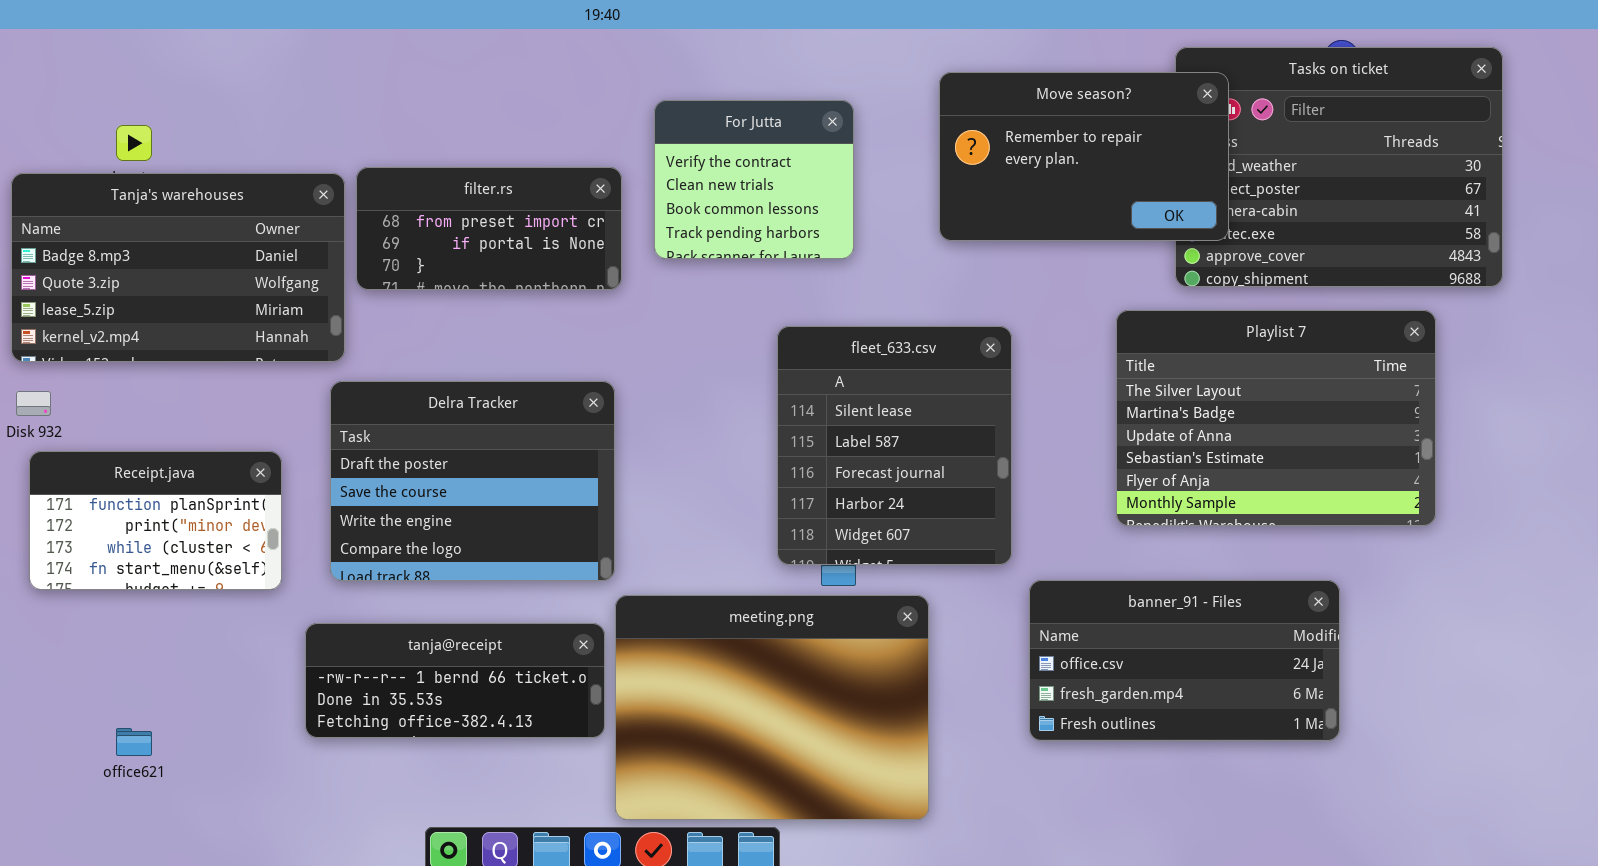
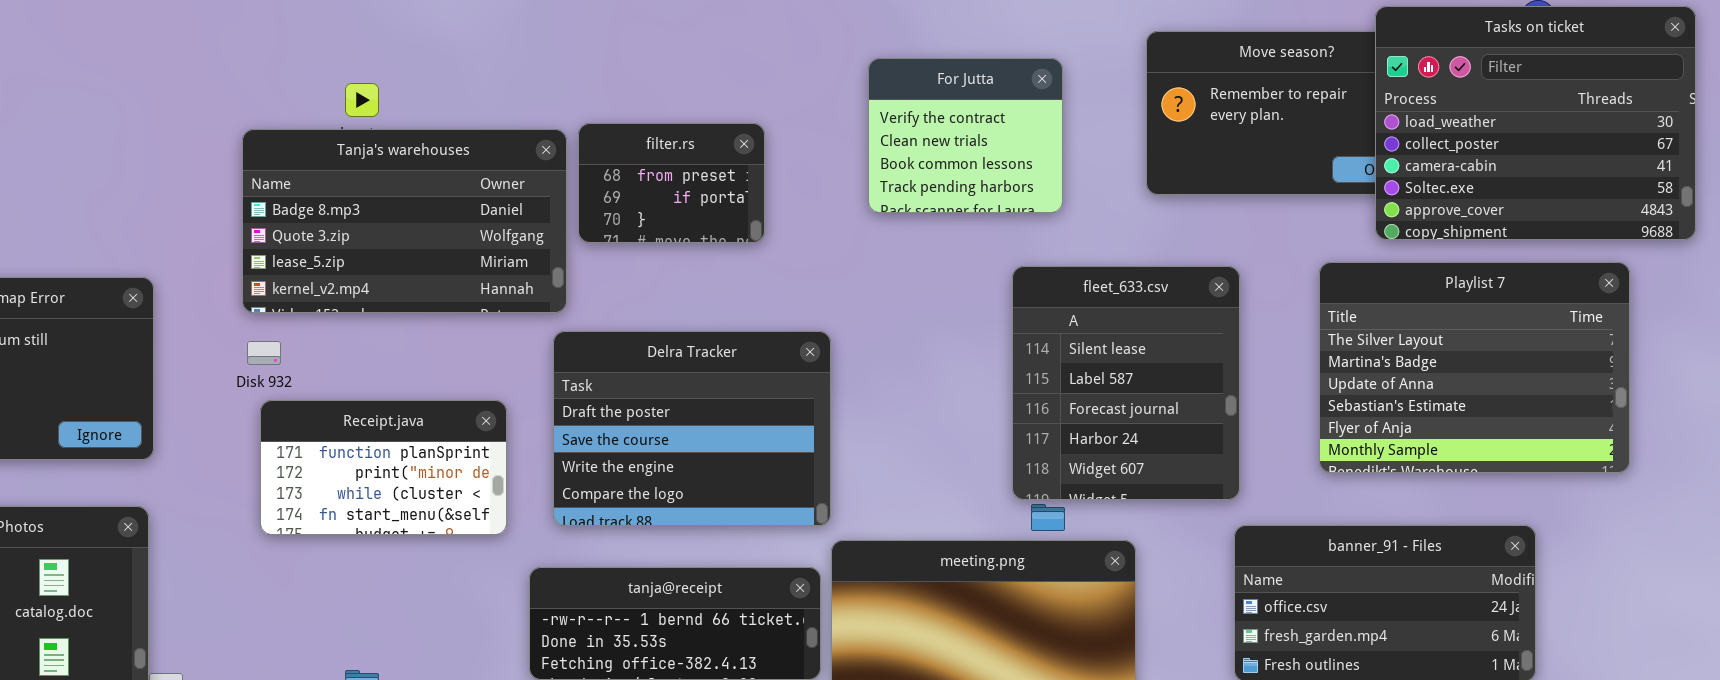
Tasks on ticket: [1175,47,1503,287] -> [1375,6,1696,240], raised
filter.rs: [356,167,622,290] -> [578,123,765,243], resized
fleet_633.csv: [777,326,1012,565] -> [1012,266,1240,500], moved

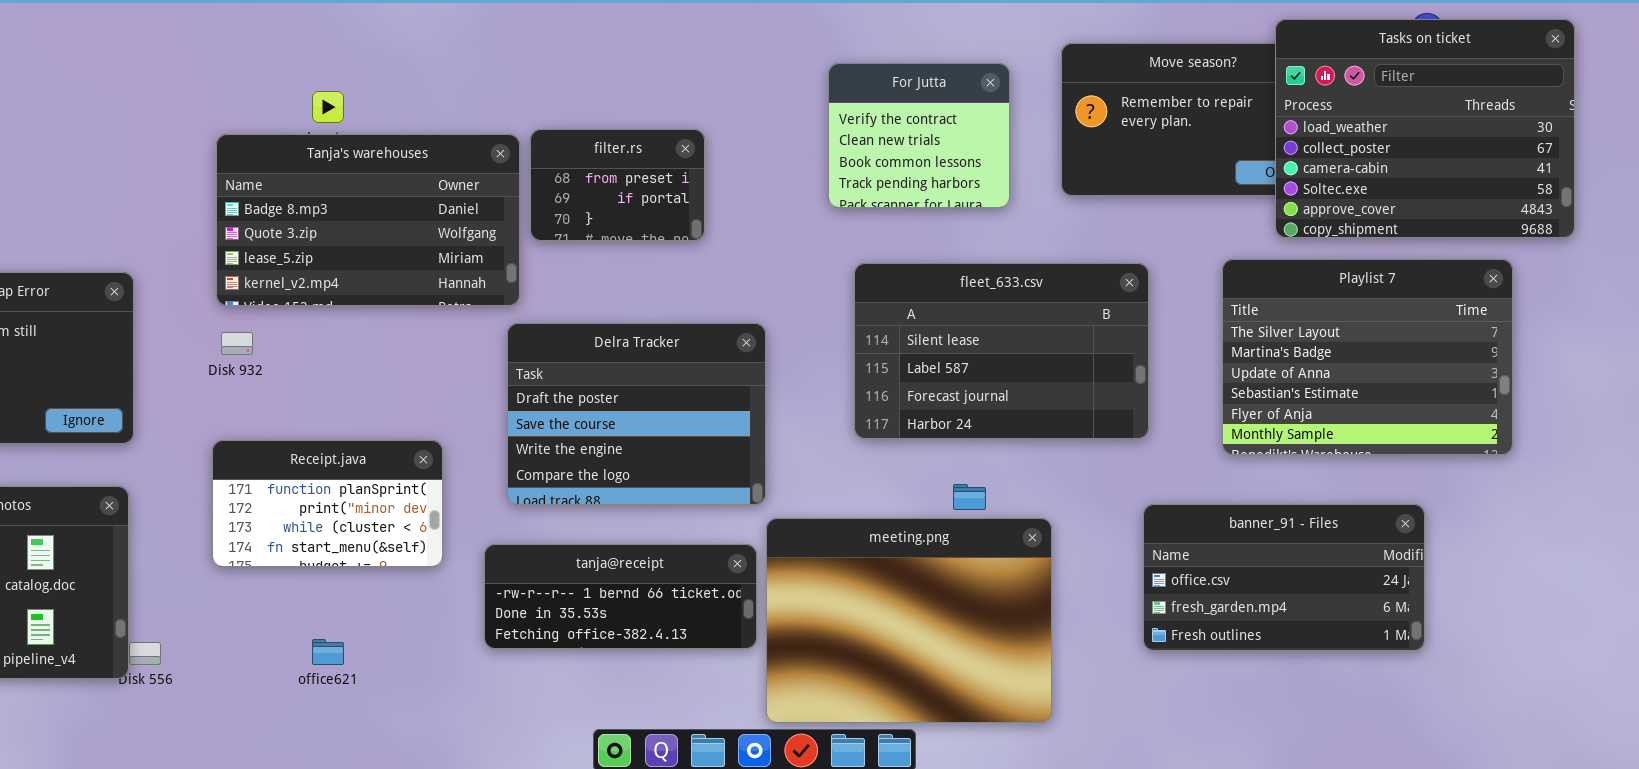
For Jutta: [868,58,1063,213] -> [828,63,1010,208], moved
fleet_633.csv: [1012,266,1240,500] -> [854,263,1149,439], resized
Receipt.java: [260,400,507,535] -> [212,440,443,567], moved

